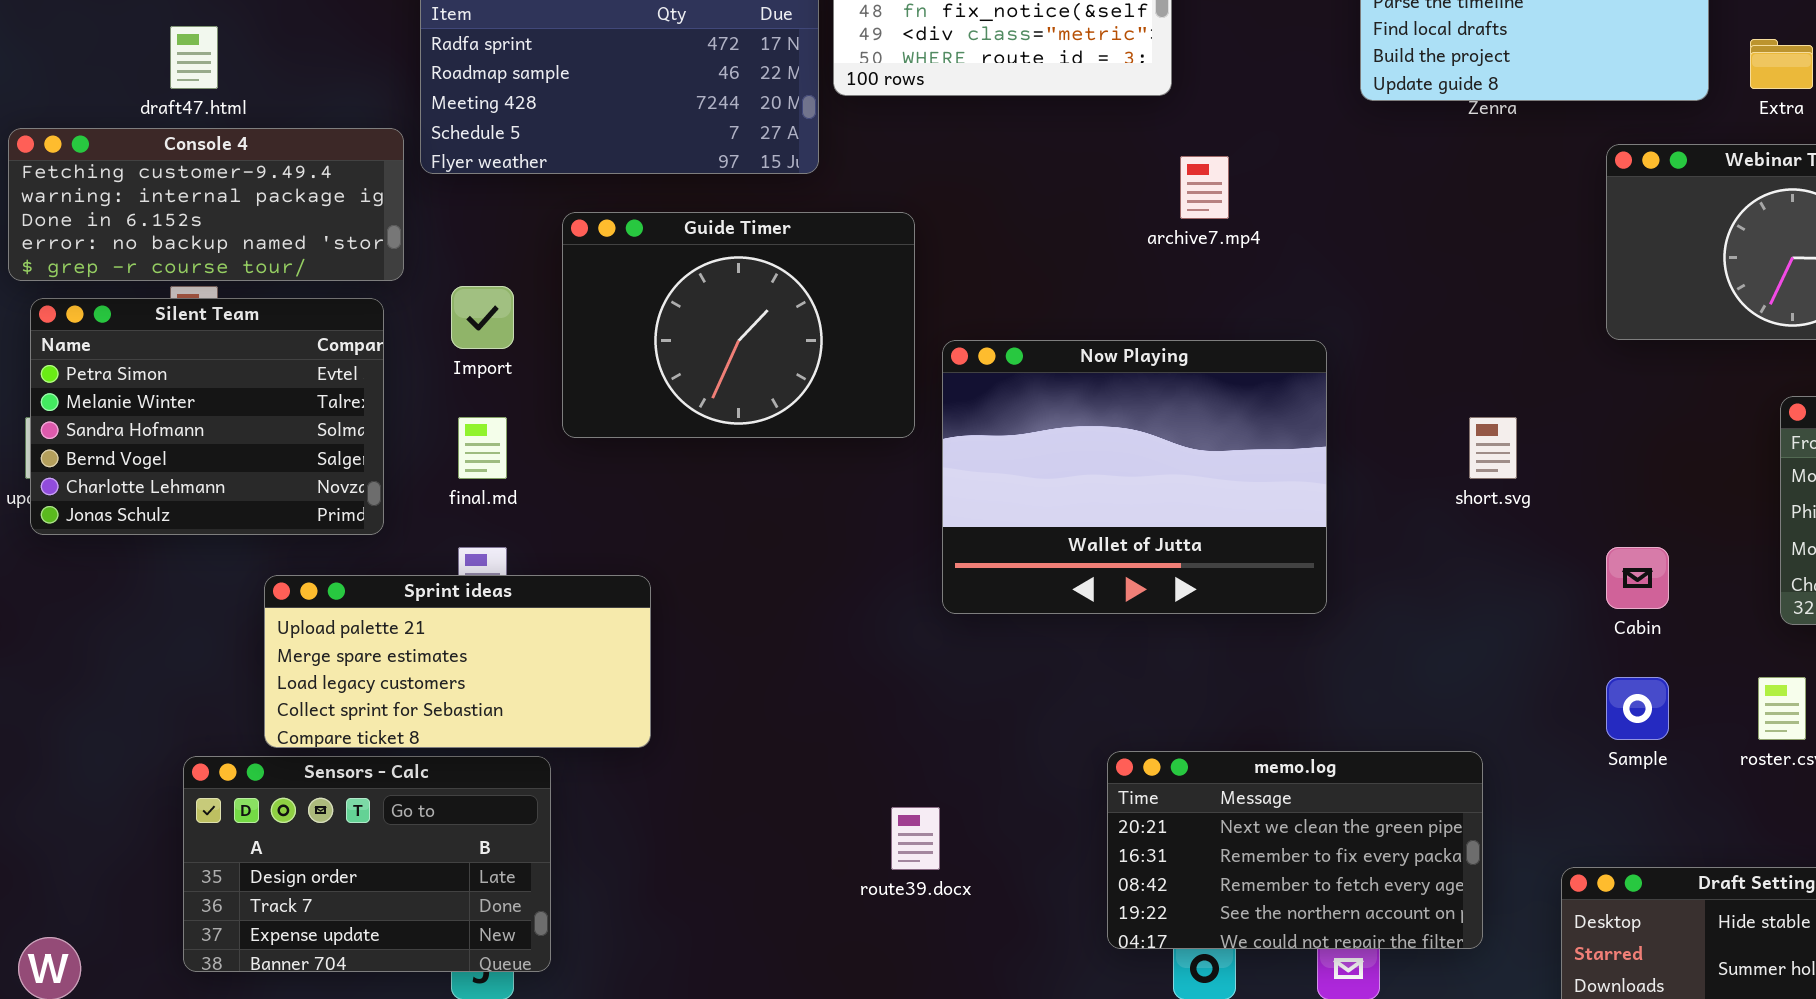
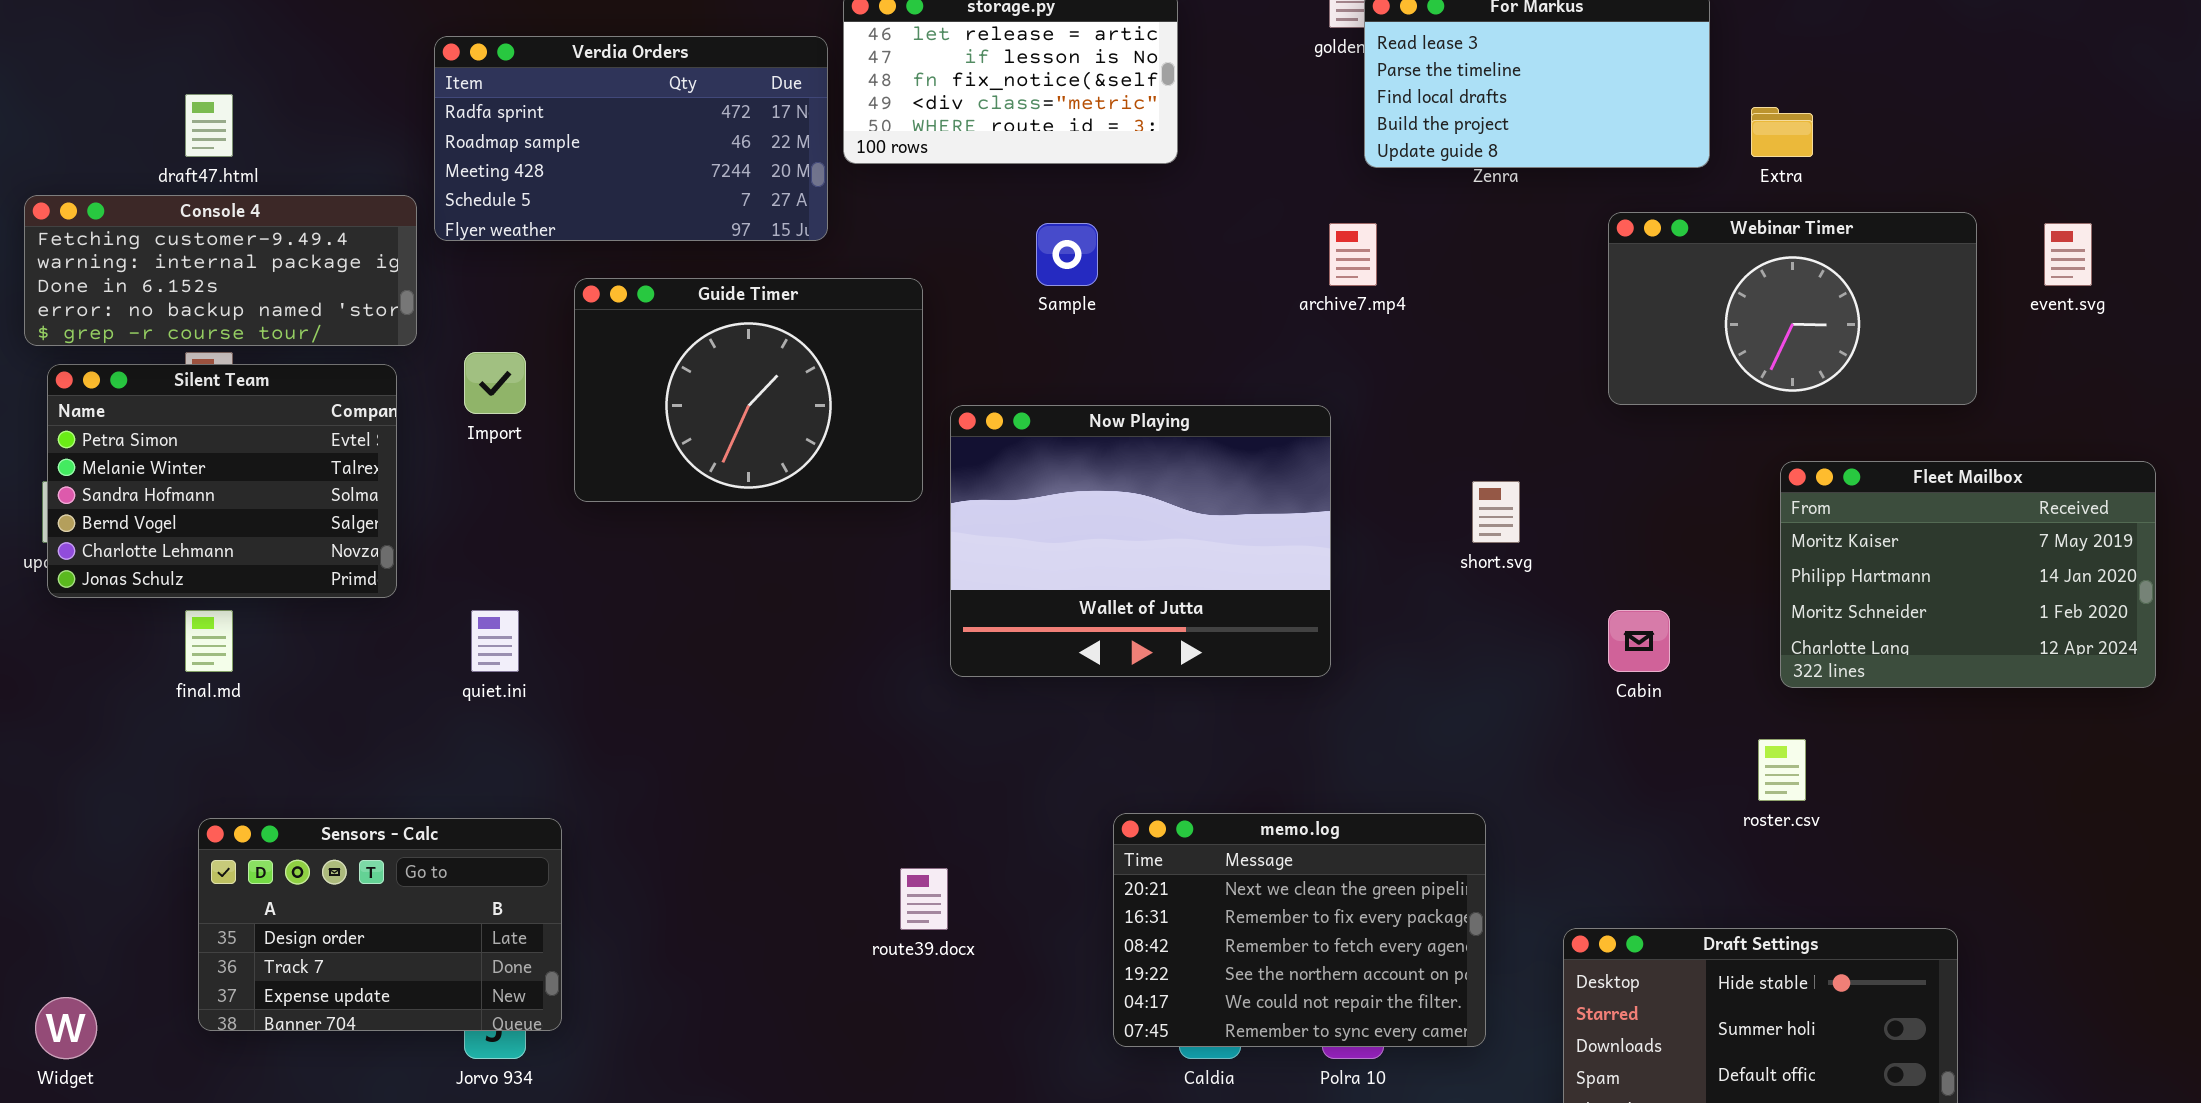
archive7.mp4: [1180,156,1229,219] -> [1329,223,1377,286], moved
final.md: [458,417,507,479] -> [185,610,233,672], moved
Sprint ideas: [264,575,651,748] -> none, closed
Sample: [1606,677,1669,740] -> [1036,223,1098,286], moved
memo.log: [1107,751,1483,949] -> [1113,813,1486,1047], resized

